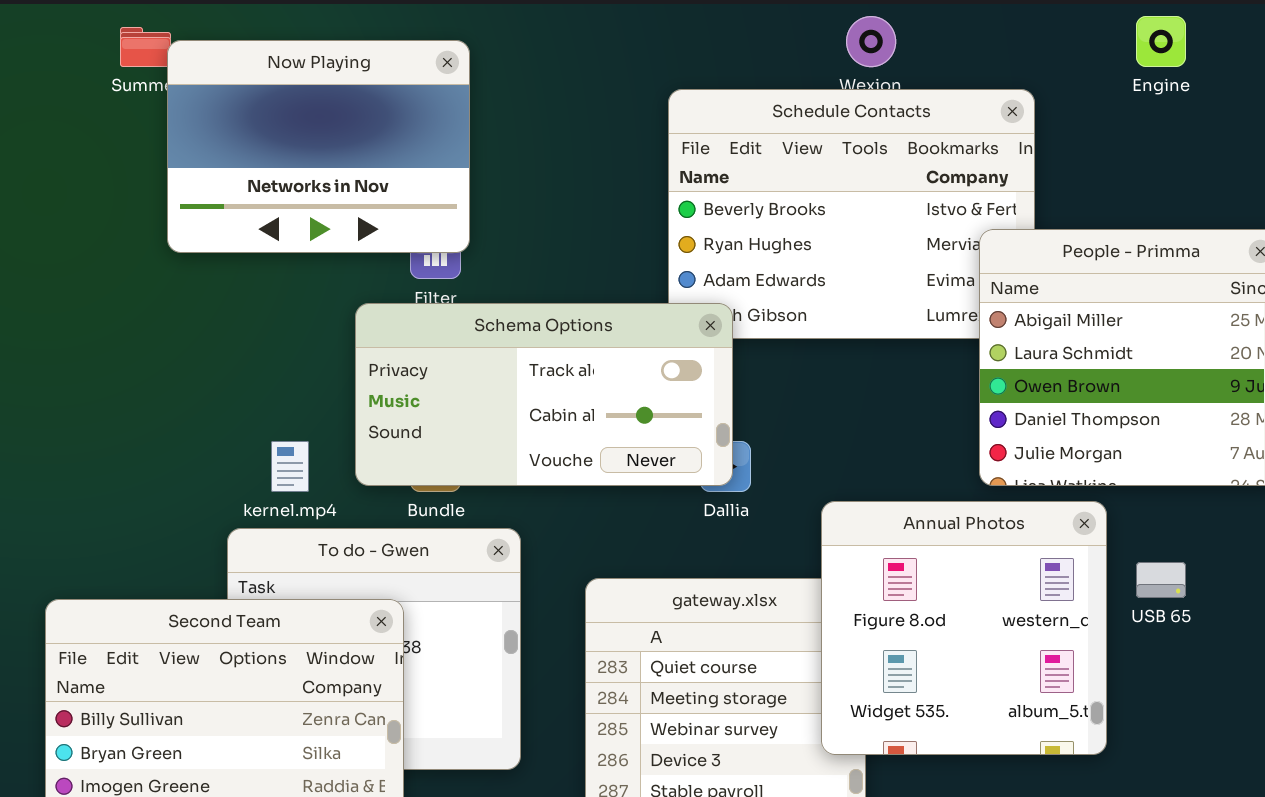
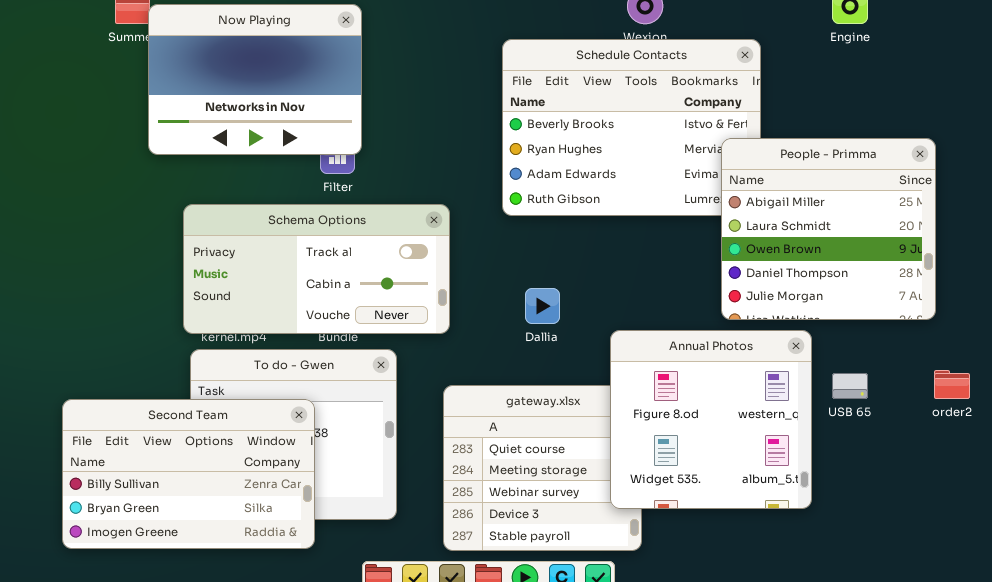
Schema Options: [355,303,733,486] -> [183,204,450,334], moved

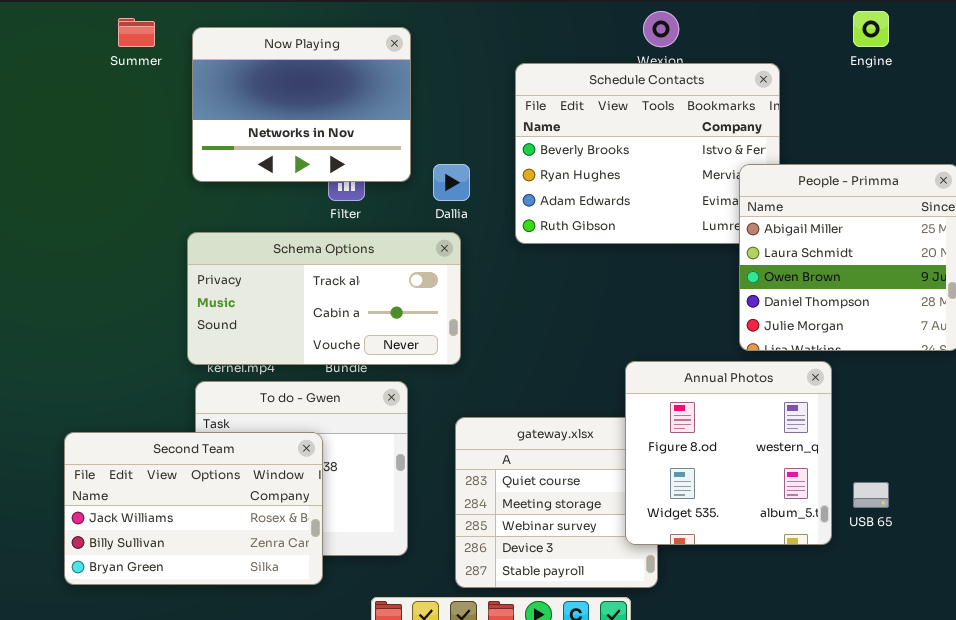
Now Playing: [148,4,362,155] -> [192,27,411,182], moved
Dallia: [525,288,560,324] -> [433,164,470,201], moved
USB 65: [832,373,868,399] -> [853,482,889,508], moved
Second Team: [62,399,315,549] -> [64,432,323,585], scrolled up 1 row

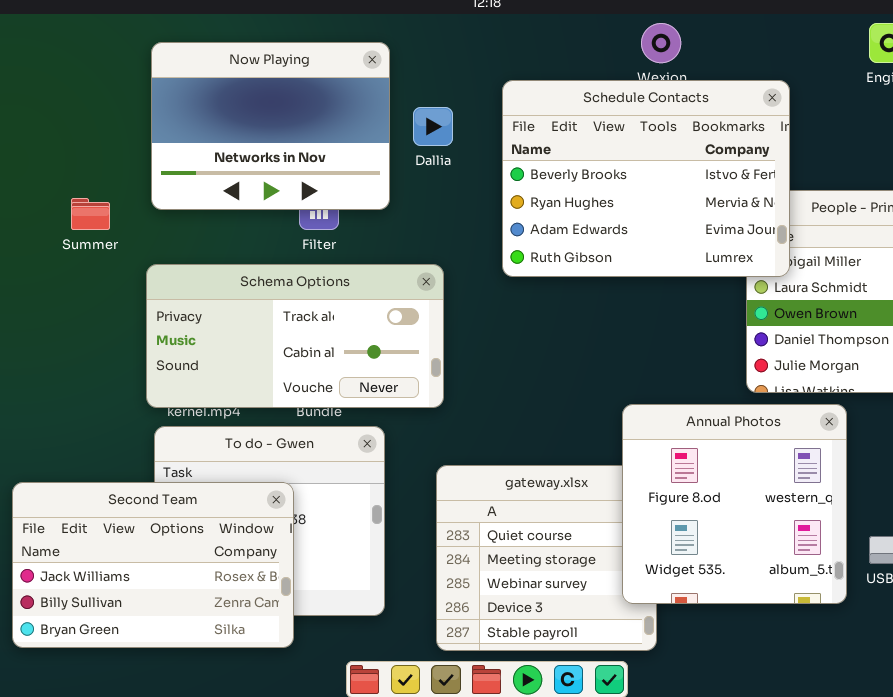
Summer: [118,18,155,47] -> [71,198,110,230], moved
Schedule Contacts: [515,63,780,244] -> [502,80,790,277], raised
Dallia: [433,164,470,201] -> [413,107,453,146], moved

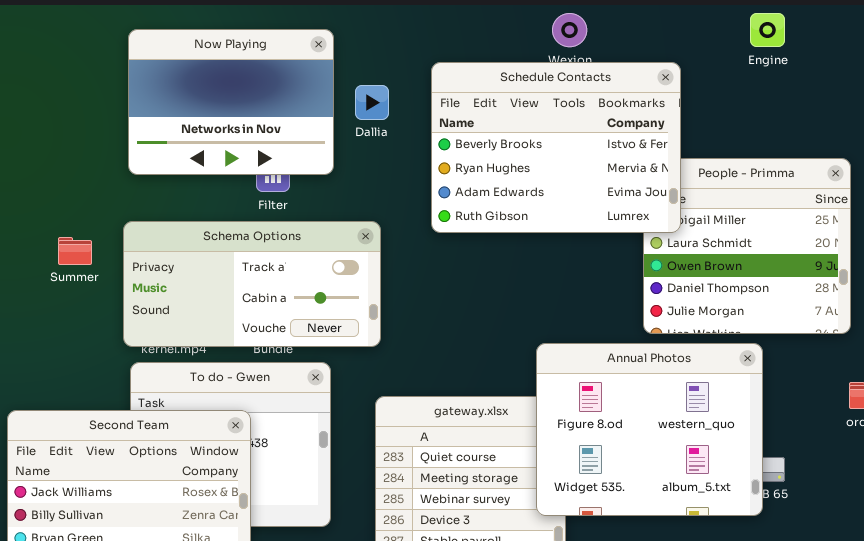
Summer: [71,198,110,230] -> [58,237,92,265], moved
Annual Photos: [622,404,847,604] -> [536,343,763,516], resized

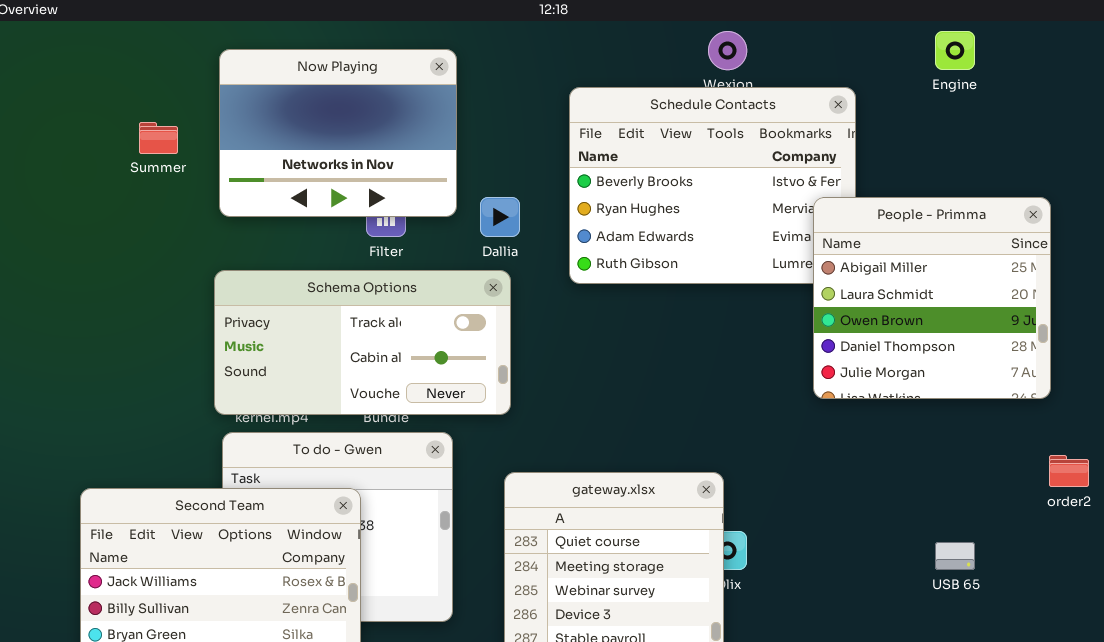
Dallia: [355,85,389,120] -> [480,197,520,237], moved
People - Primma: [643,158,851,334] -> [813,197,1051,399], raised
Summer: [58,237,92,265] -> [139,122,178,154], moved
Annual Photos: [536,343,763,516] -> none, closed

